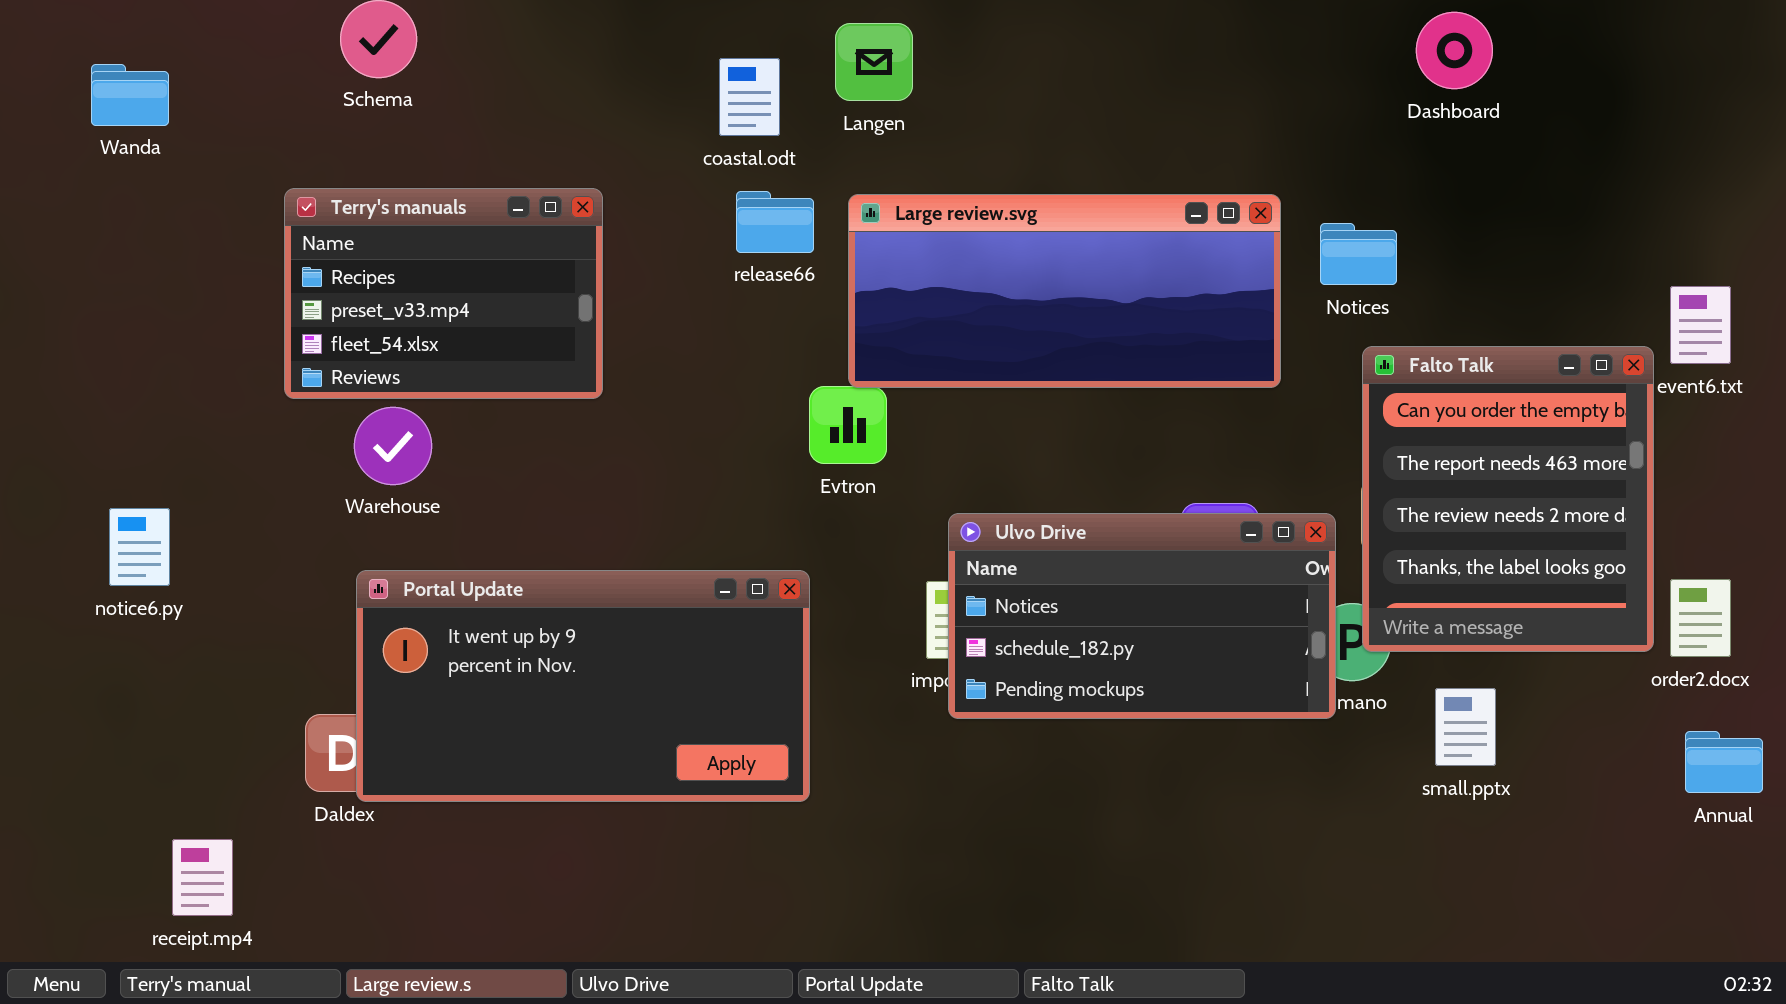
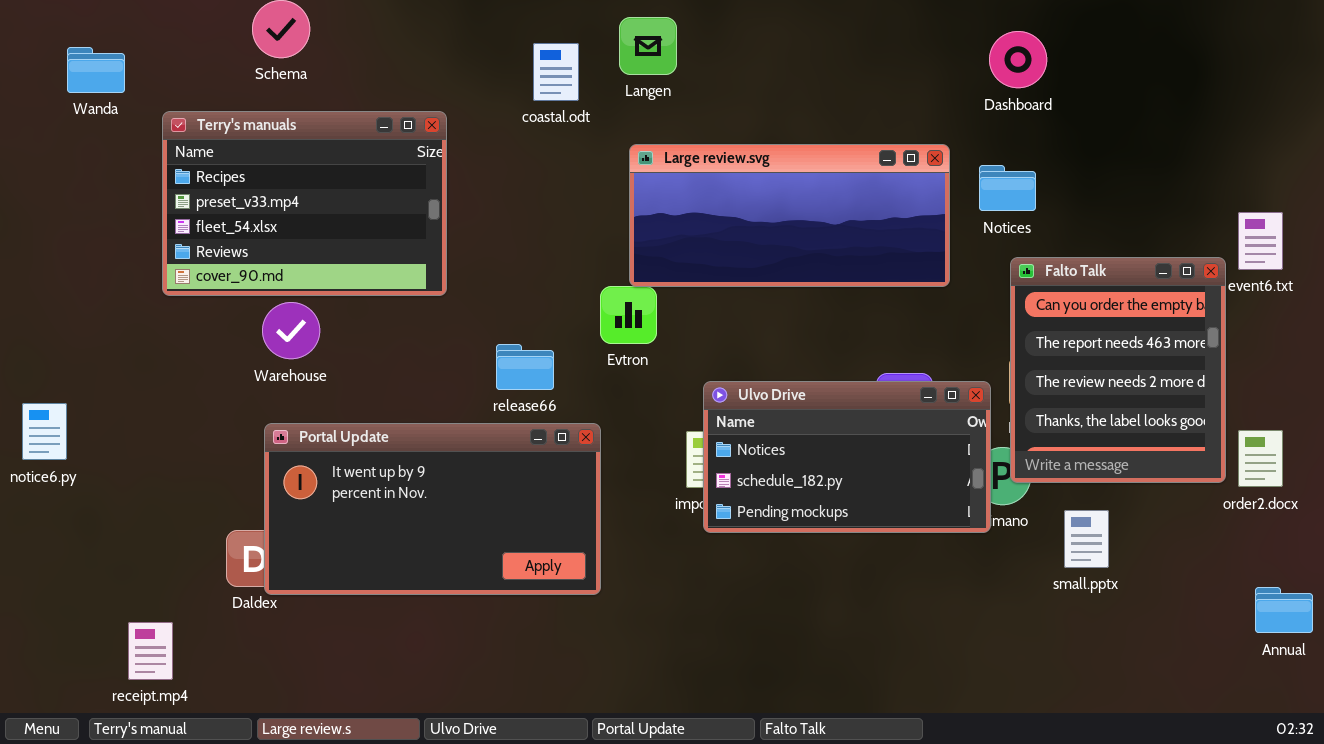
Dashboard: [1416,12,1493,89] -> [989,31,1047,88], moved
Terry's manuals: [284,188,603,399] -> [162,111,447,296], resized
release66: [736,191,814,253] -> [496,344,554,390], moved
notice6.py: [109,508,170,586] -> [22,403,67,460], moved
Annual: [1685,731,1763,793] -> [1255,587,1313,633], moved

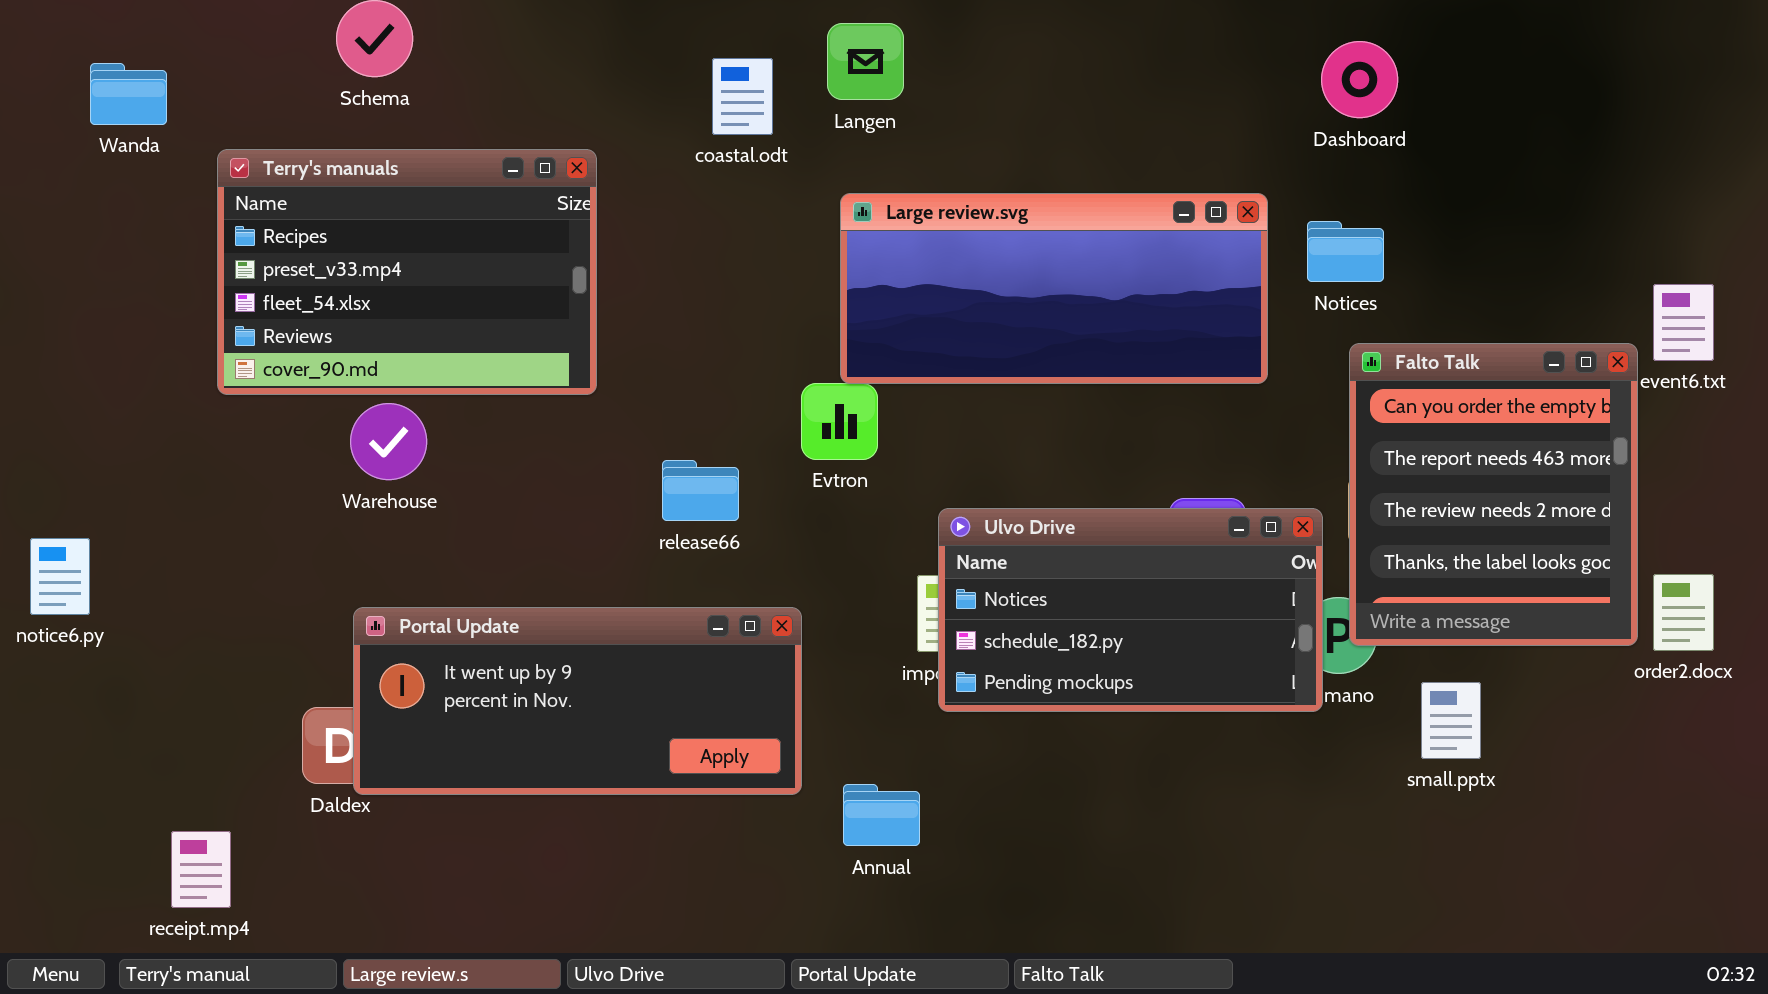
Portal Update: [264,423,601,595] -> [353,607,802,795], resized
Annual: [1255,587,1313,633] -> [843,784,920,846], moved

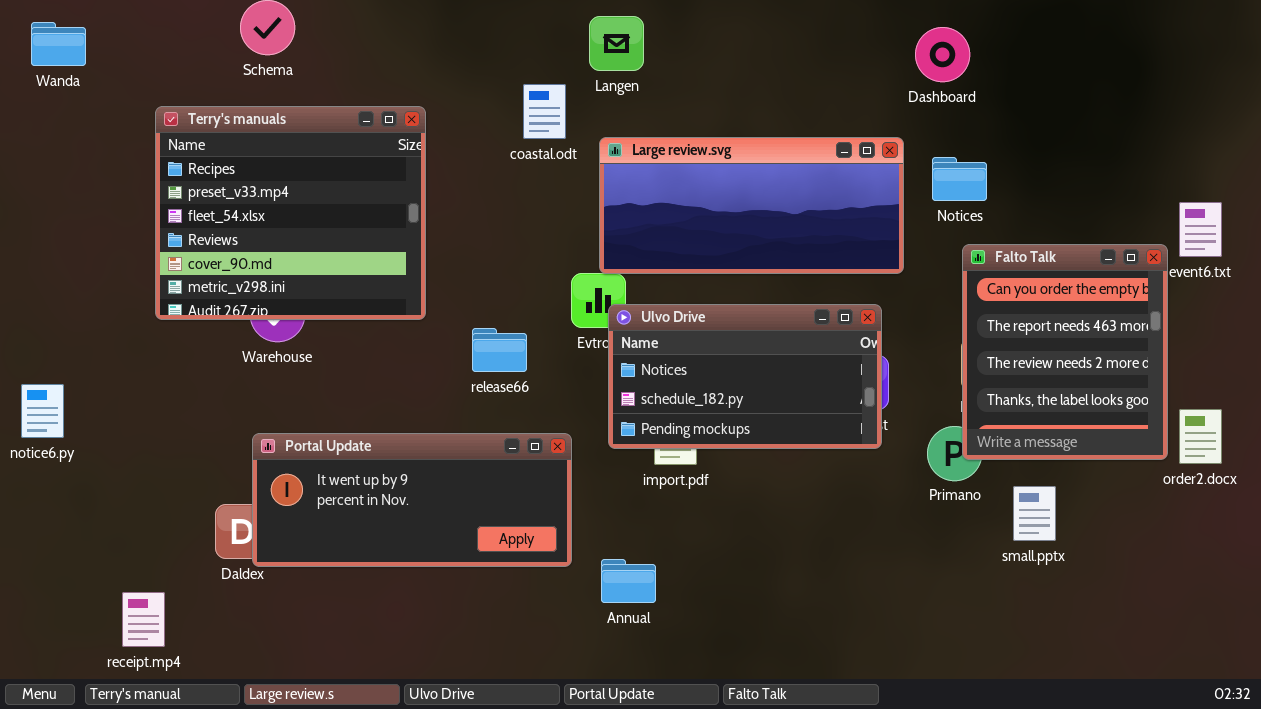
Dashboard: [1321,41,1398,118] -> [915,27,970,82], moved
coastal.odt: [712,58,773,135] -> [523,84,566,139], moved
Wanda: [90,63,167,125] -> [31,22,86,66], moved
Terry's manuals: [217,149,597,395] -> [155,106,426,320], resized
Ulvo Drive: [938,508,1323,712] -> [608,304,882,449], moved

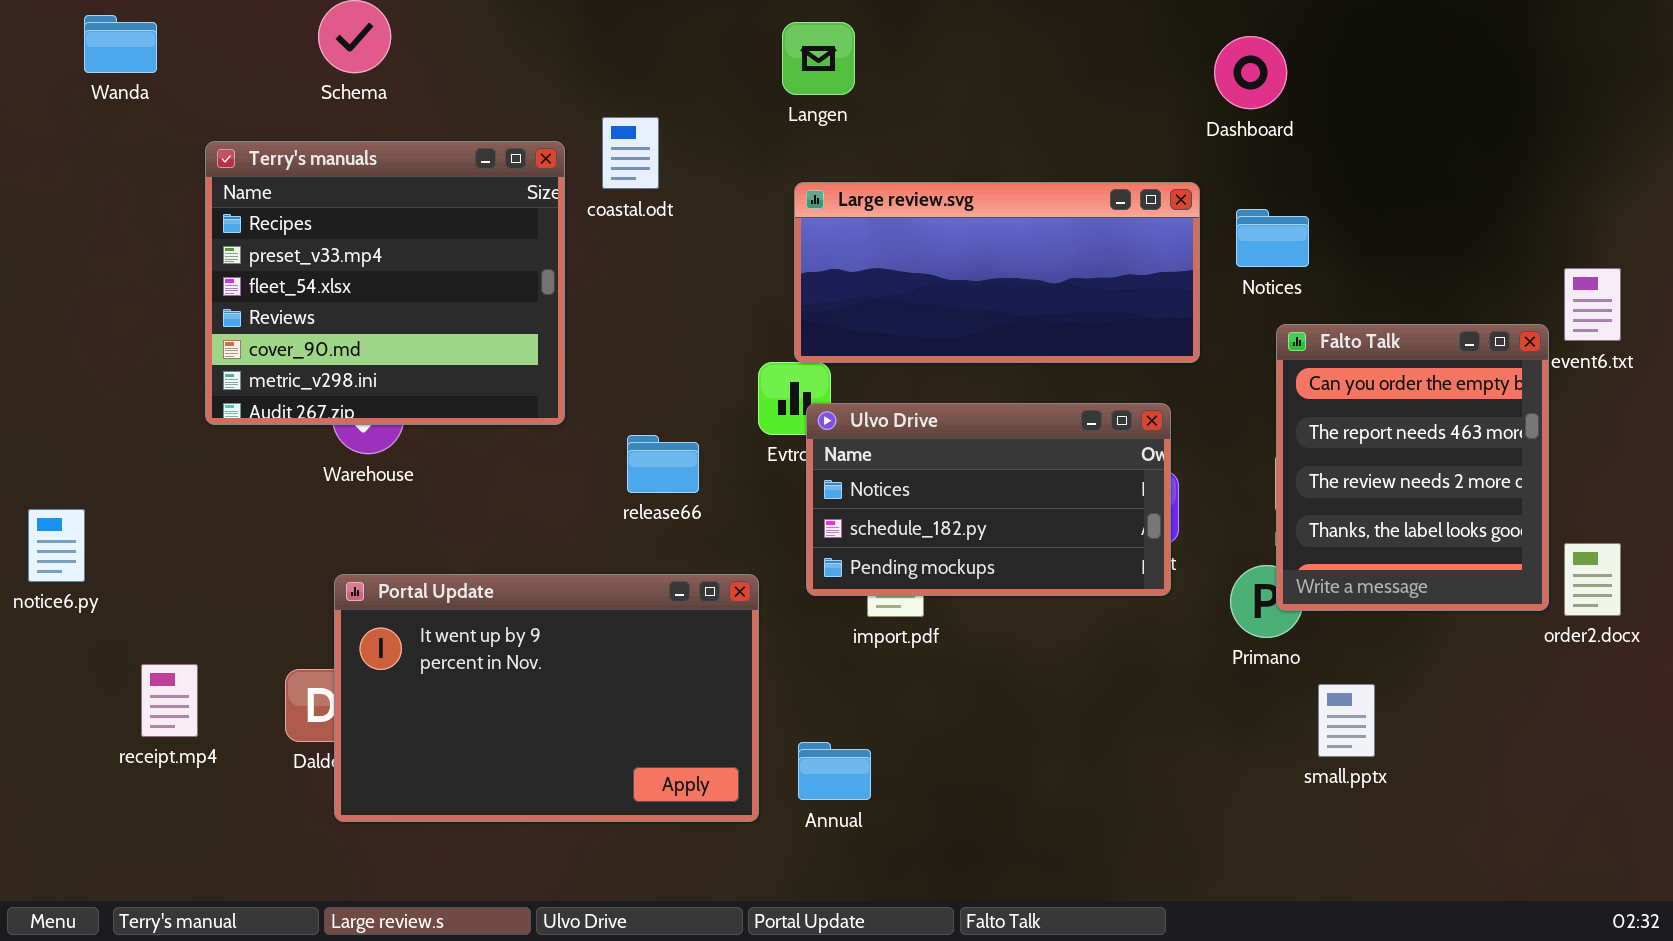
Wanda: [31,22,86,66] -> [84,15,157,73], moved
coastal.odt: [523,84,566,139] -> [602,117,659,189], moved
Portal Update: [252,433,572,567] -> [334,574,759,822], resized
small.pptx: [1013,486,1056,541] -> [1318,684,1375,757], moved
receipt.mp4: [122,592,165,647] -> [141,664,198,737], moved

